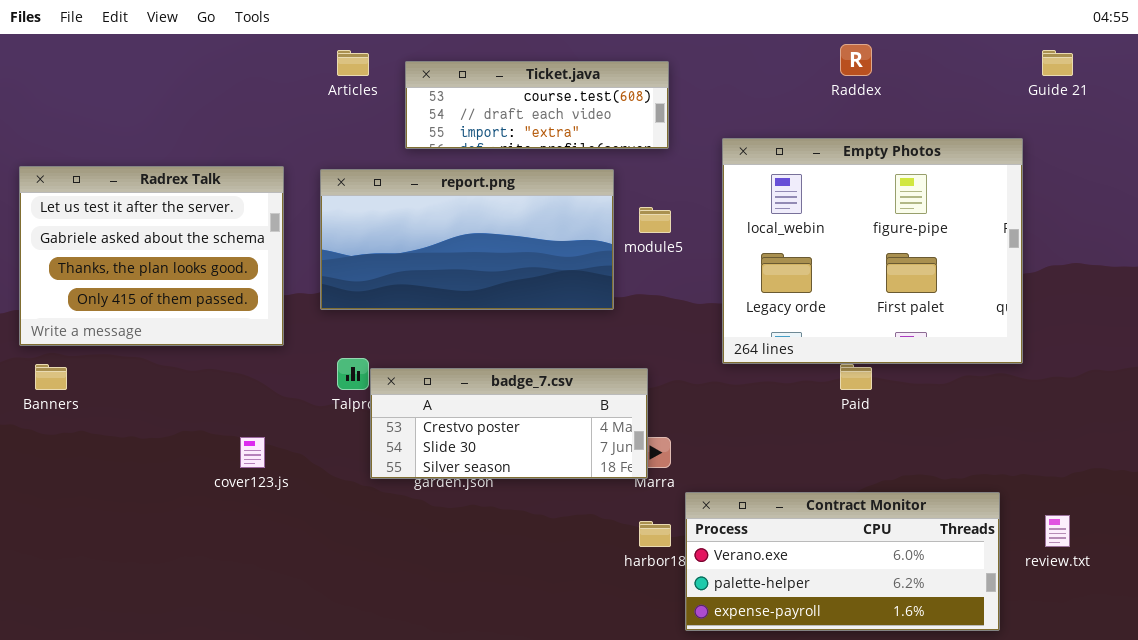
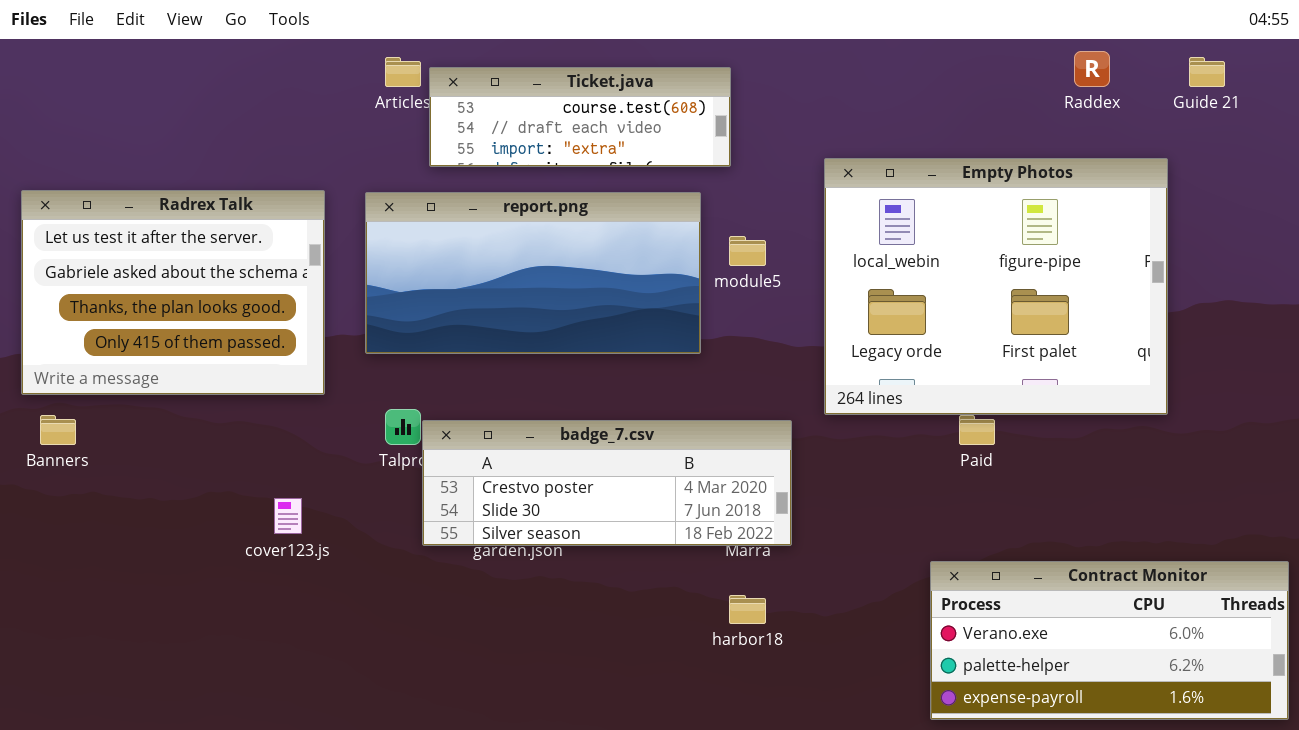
Raddex: [840,44,872,76] -> [1074,51,1110,87], moved
Ticket.java: [405,61,669,149] -> [429,67,731,167], moved
badge_7.csv: [370,368,648,479] -> [422,420,792,546], resized
Contract Monitor: [685,492,1000,631] -> [930,561,1289,720], moved

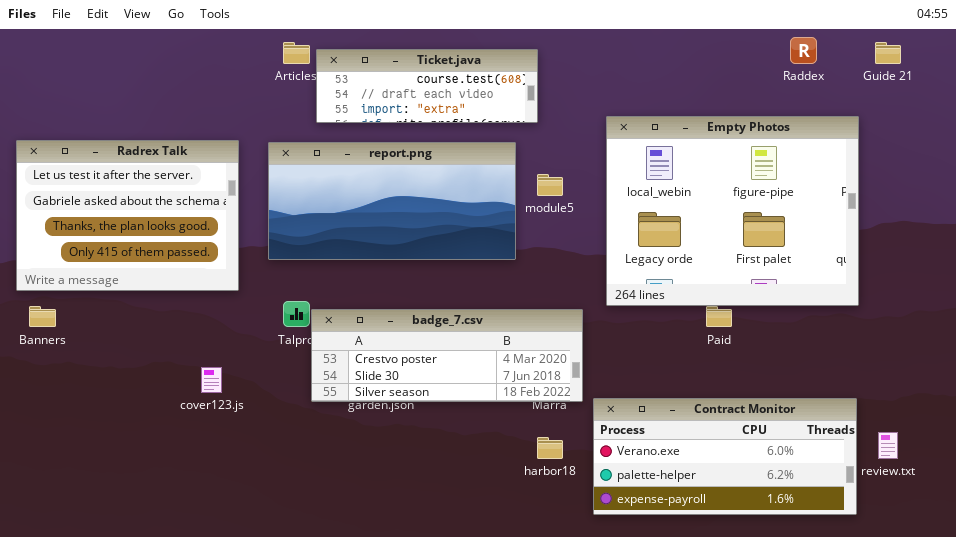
Contract Monitor: [930,561,1289,720] -> [593,398,857,515], moved

